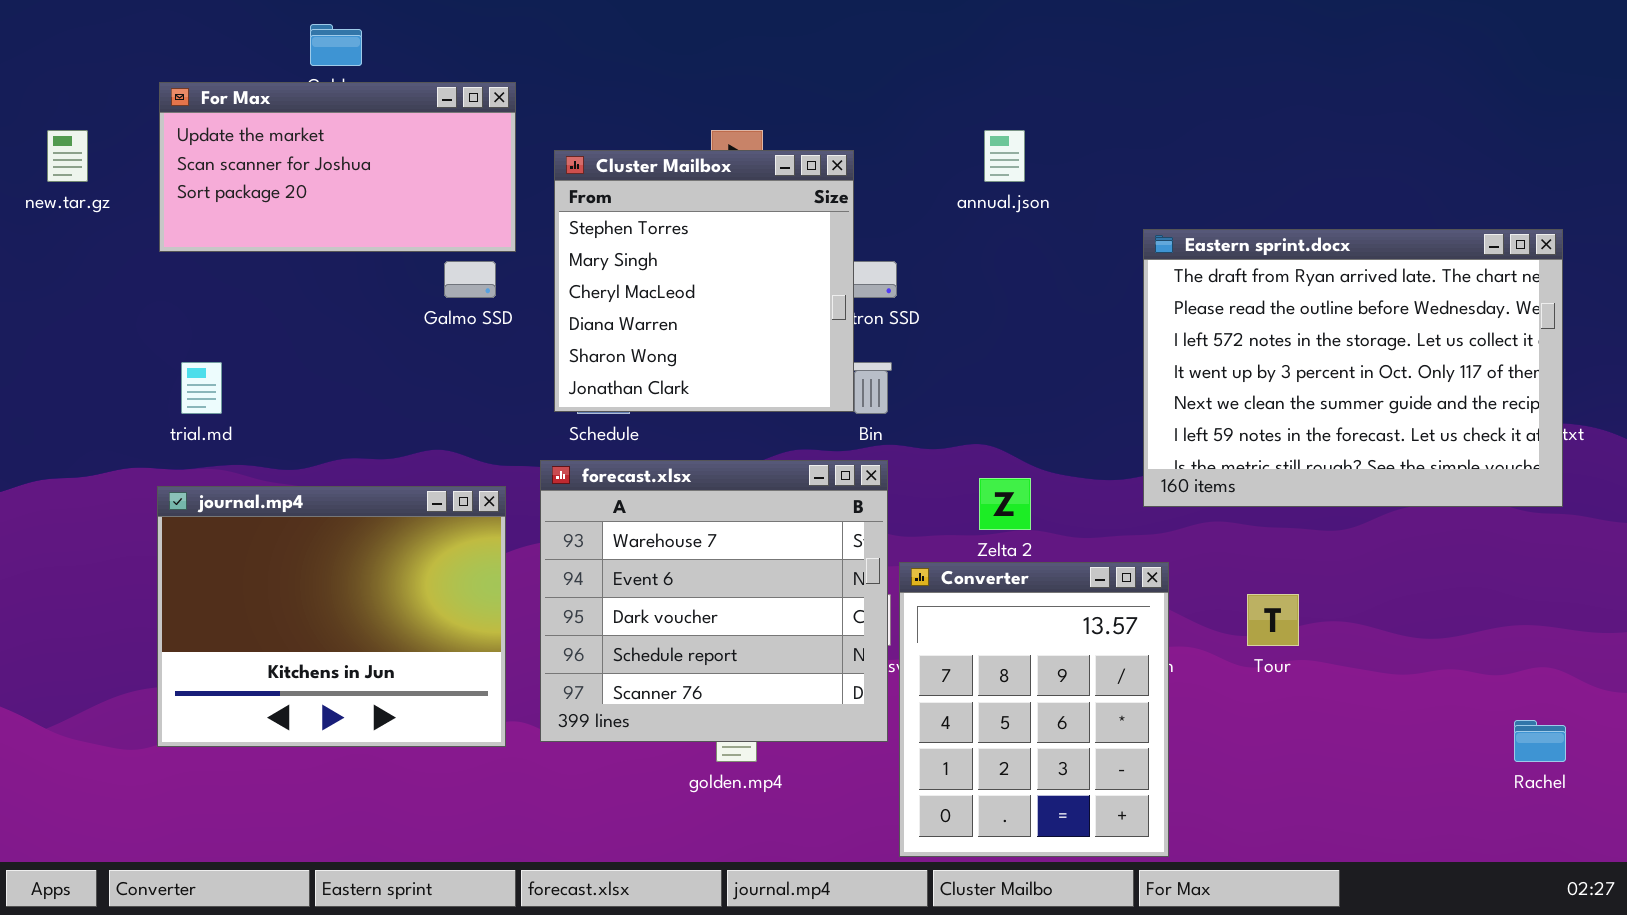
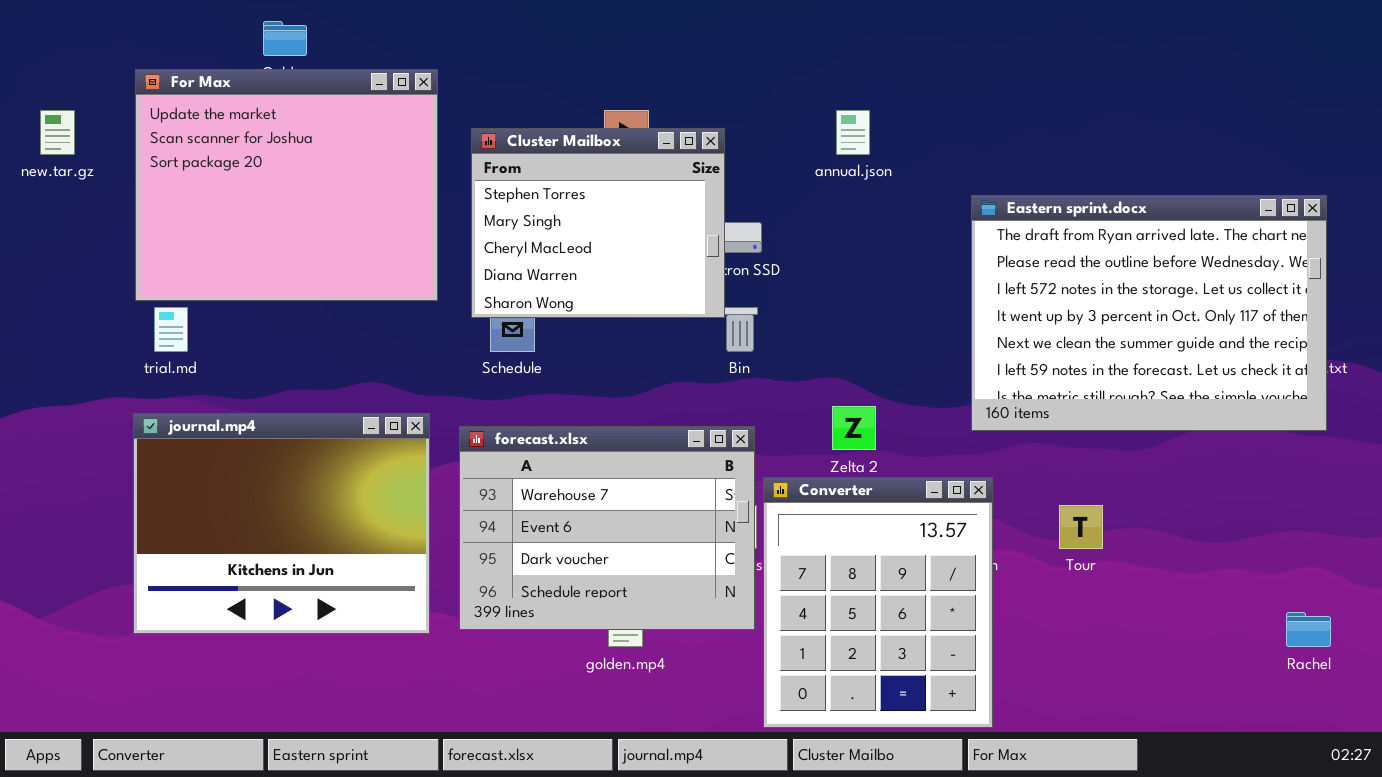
For Max: [159,82,516,252] -> [135,69,438,301], resized
Cluster Mailbox: [554,150,854,412] -> [471,128,725,318], resized
forecast.xlsx: [540,460,888,742] -> [459,426,755,630], resized

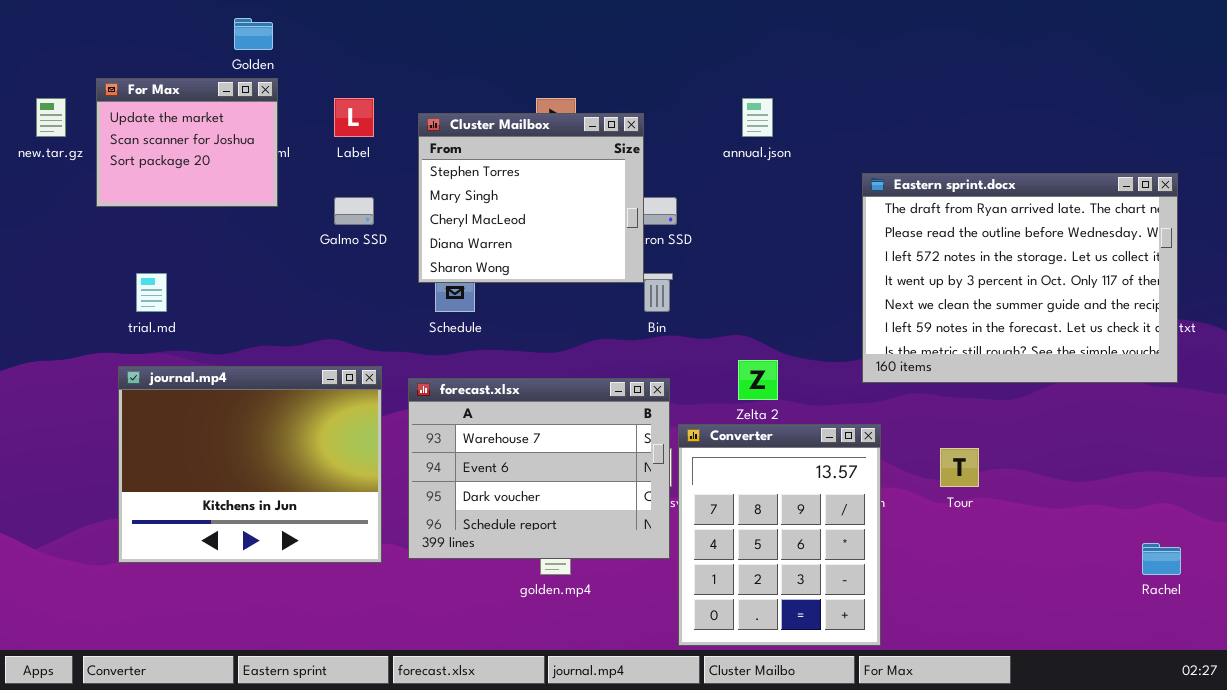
For Max: [135,69,438,301] -> [96,78,278,207], moved, resized

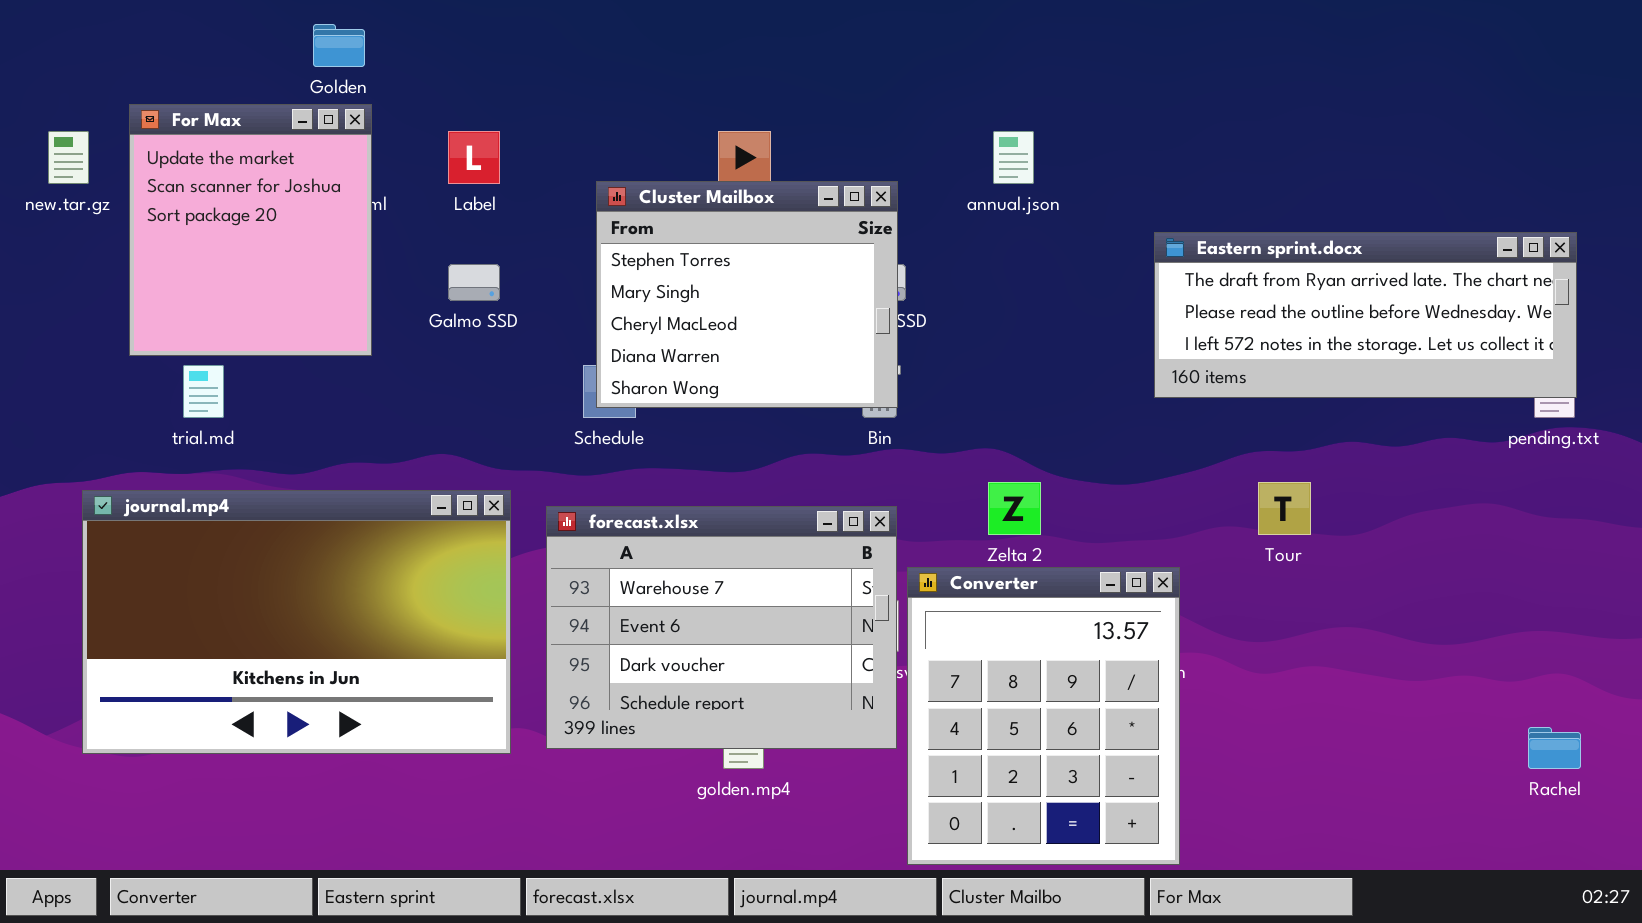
For Max: [96,78,278,207] -> [129,104,372,356], resized
Cluster Mailbox: [418,113,644,283] -> [596,181,898,408], moved
Eastern sprint.docx: [862,173,1178,383] -> [1154,232,1577,398], resized
journal.mp4: [118,366,382,563] -> [82,490,511,754], resized
Tour: [940,448,979,487] -> [1258,482,1311,535], moved

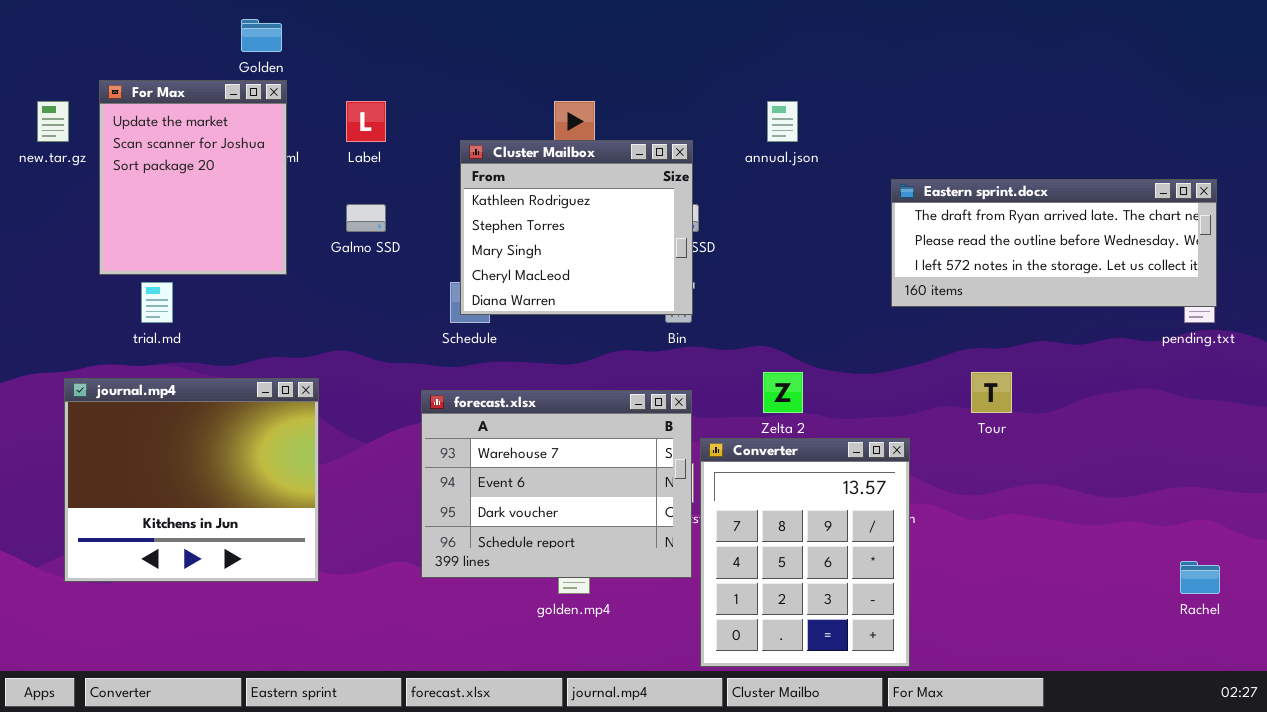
Cluster Mailbox: [596,181,898,408] -> [460,140,693,315], scrolled up 1 row
journal.mp4: [82,490,511,754] -> [64,378,319,582], resized

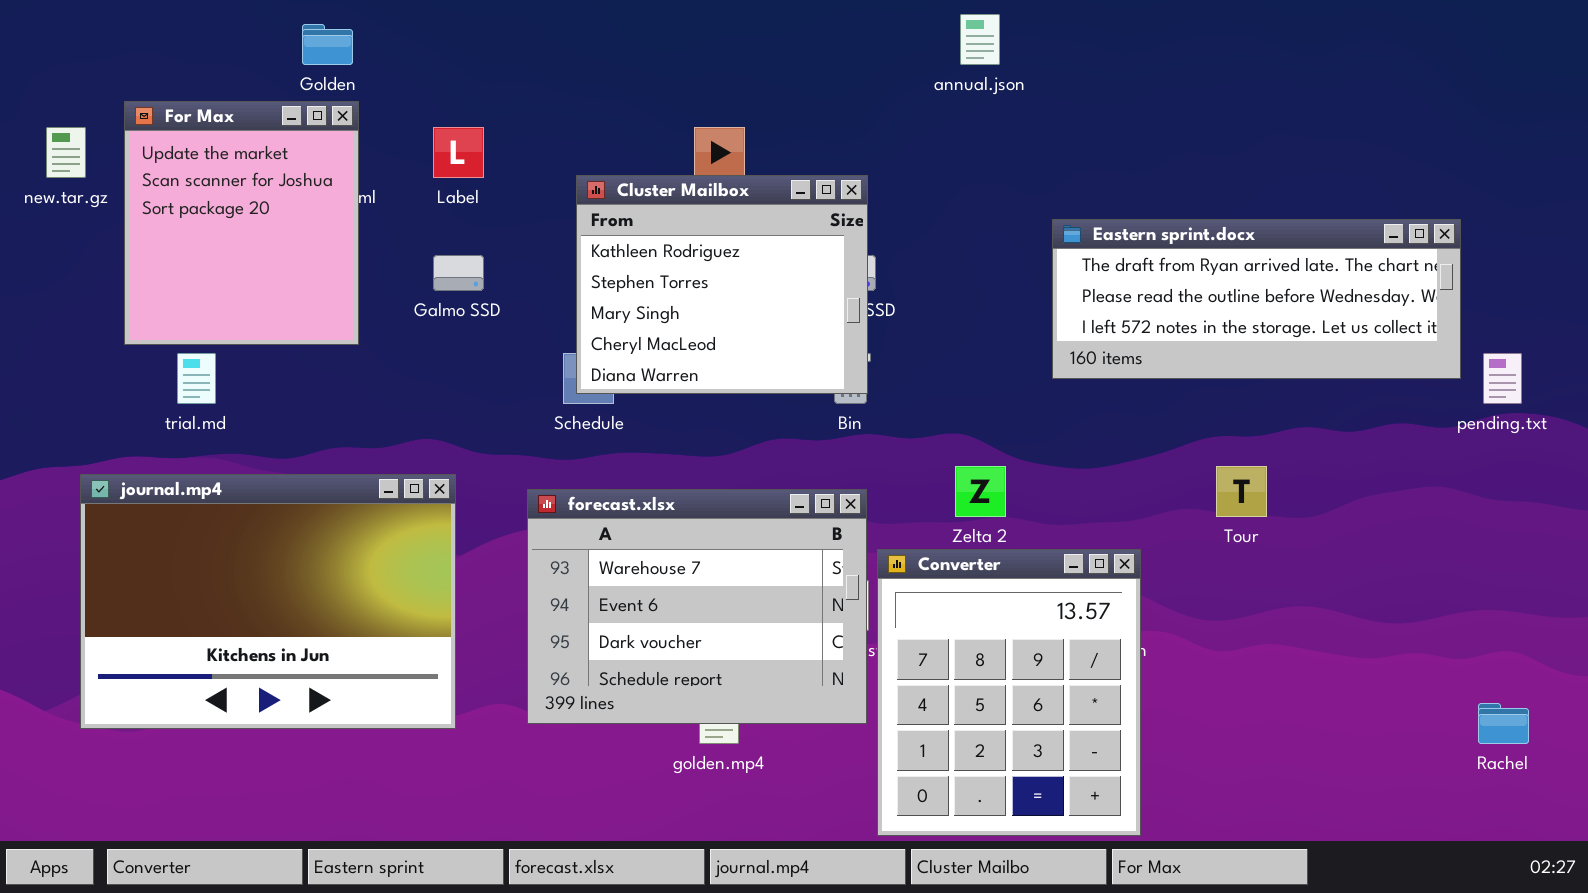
annual.json: [767,101,798,142] -> [960,14,1000,65], moved
Eastern sprint.docx: [891,179,1217,307] -> [1052,219,1461,379], moved
journal.mp4: [64,378,319,582] -> [80,474,456,729], resized

